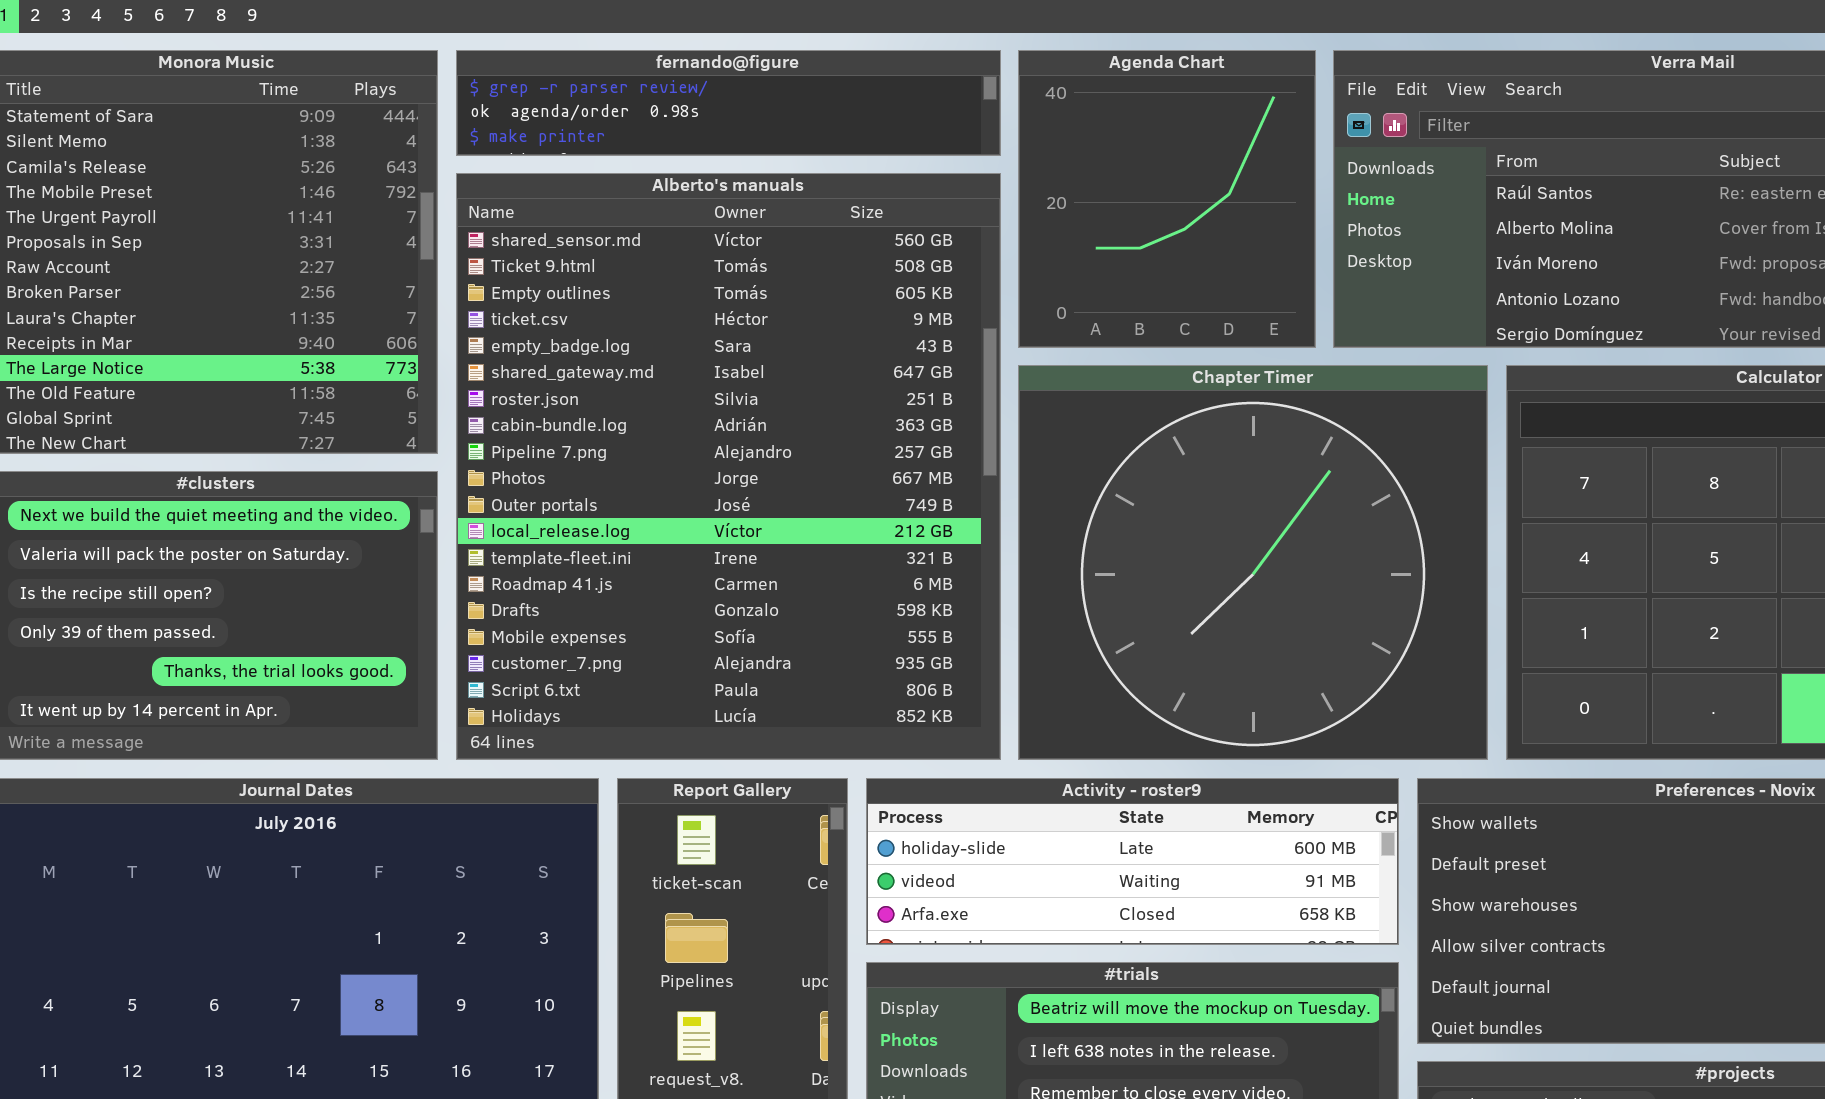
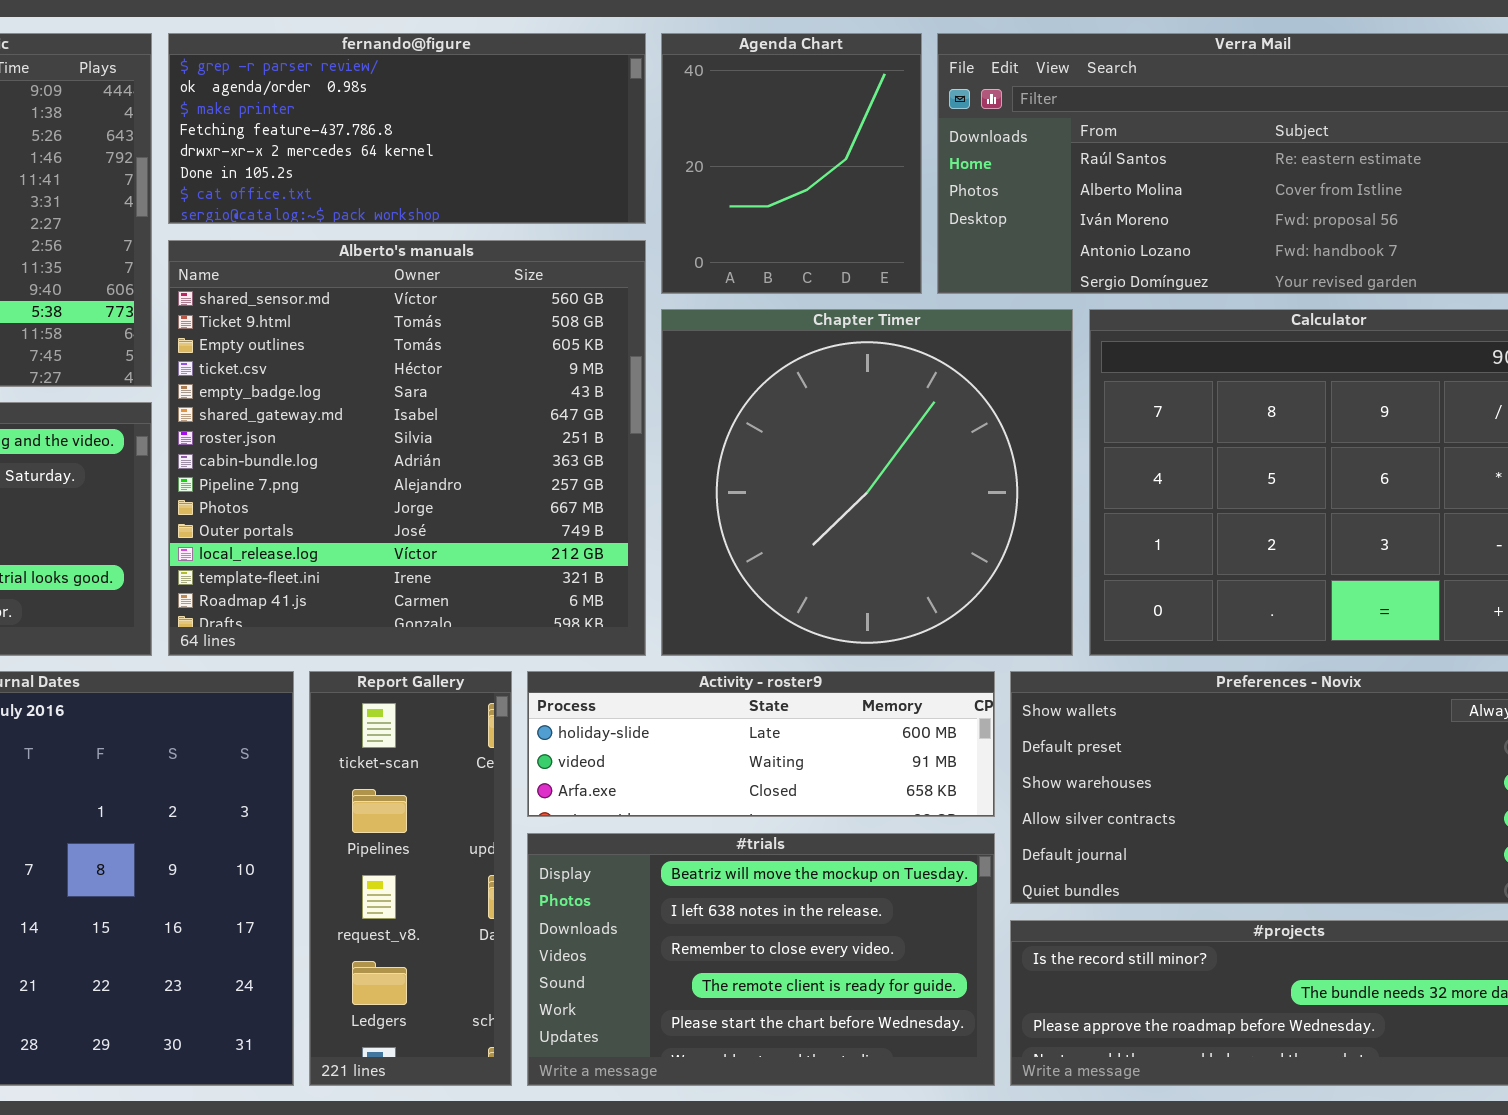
fernando@figure: [456,50,1001,156] -> [168,33,646,224], resized
Alberto's manuals: [456,173,1001,760] -> [168,240,646,656], resized

